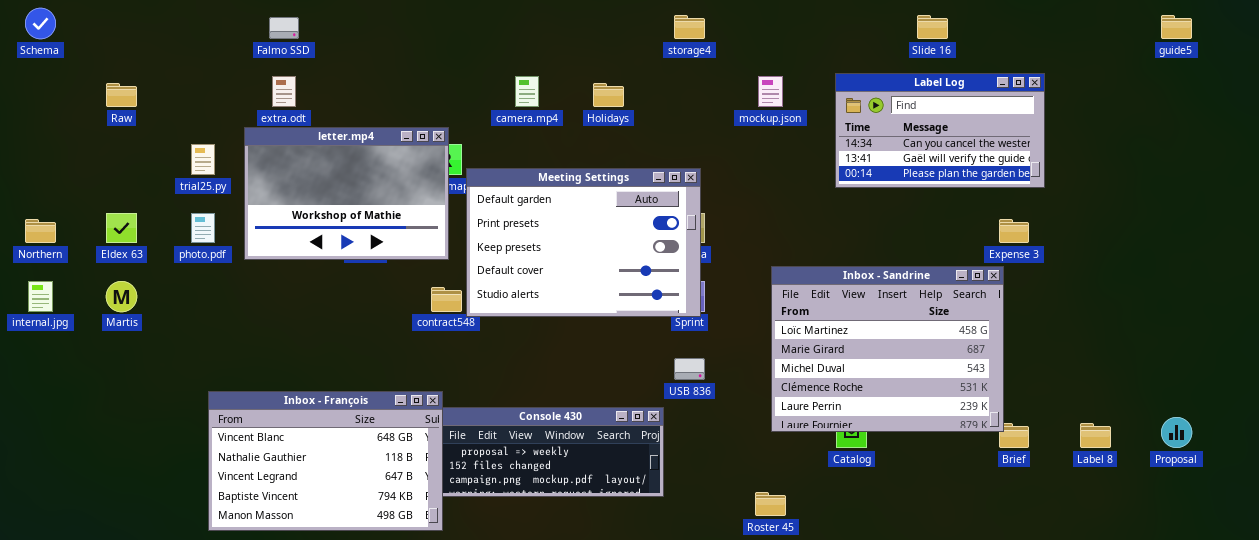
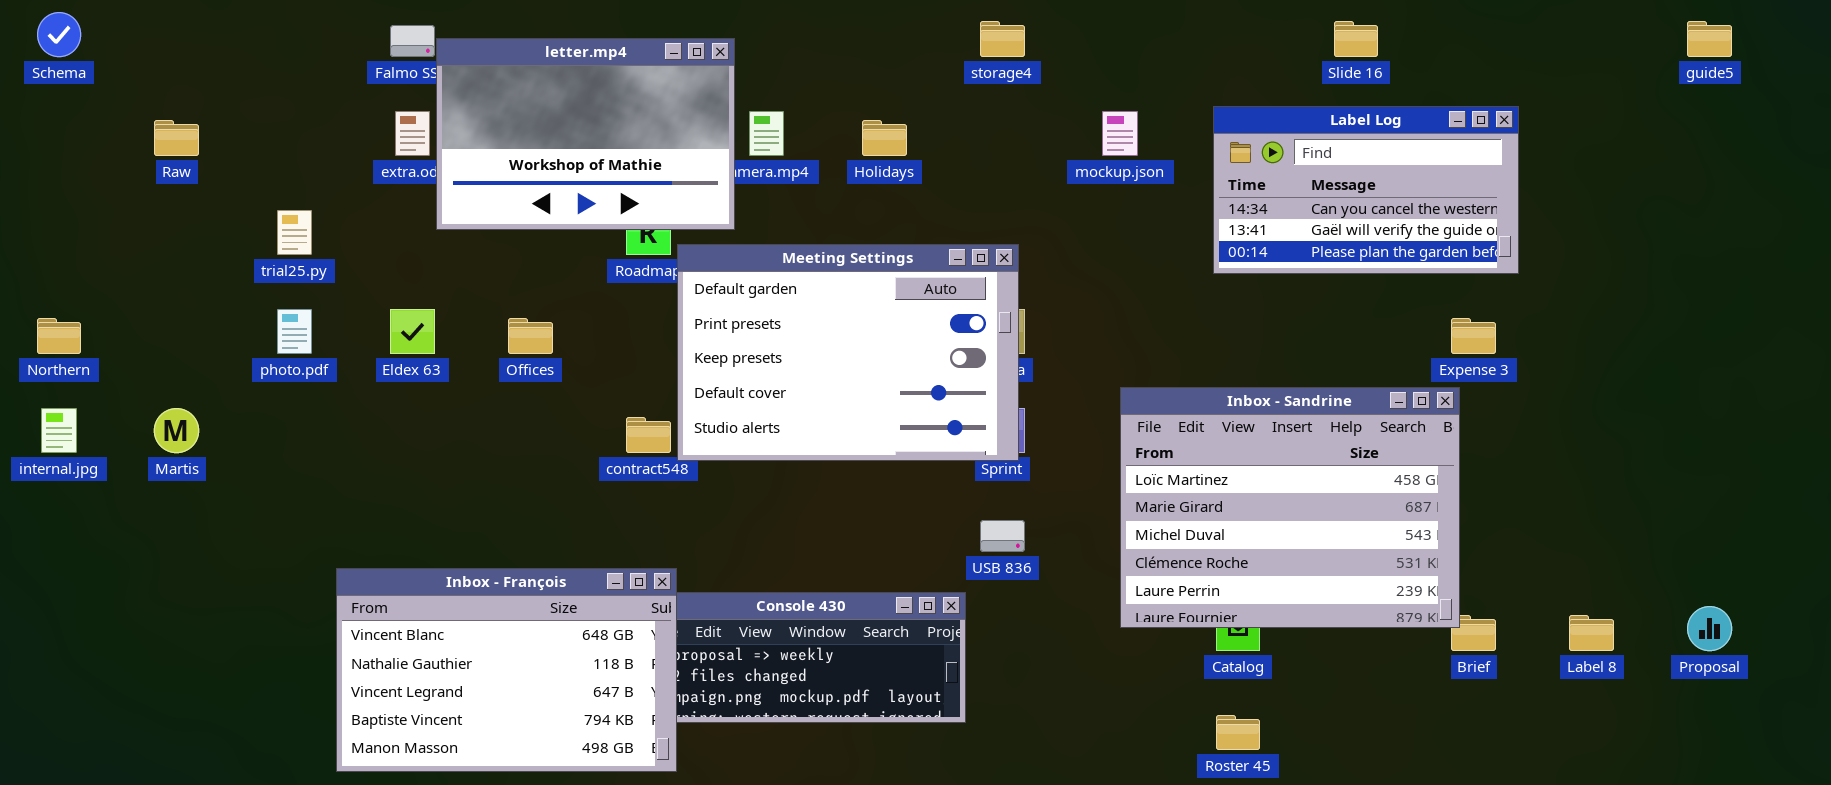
letter.mp4: [244,127,449,260] -> [436,38,735,230], moved
Eldex 63: [106,213,137,243] -> [390,309,435,354], moved
Inbox - François: [208,391,443,531] -> [336,568,677,772], moved
Roster 45: [755,492,786,516] -> [1216,715,1260,750], moved

